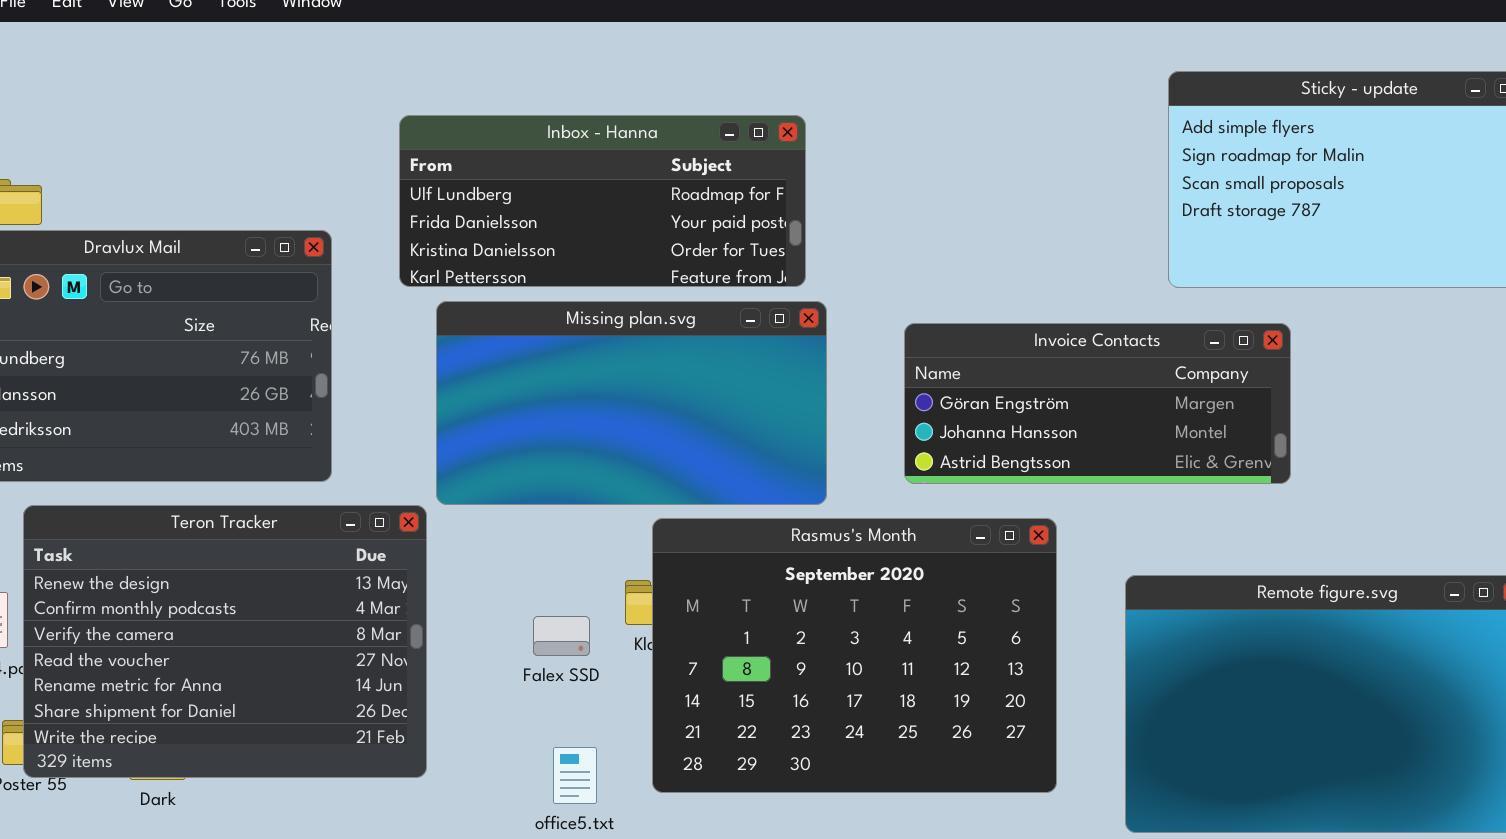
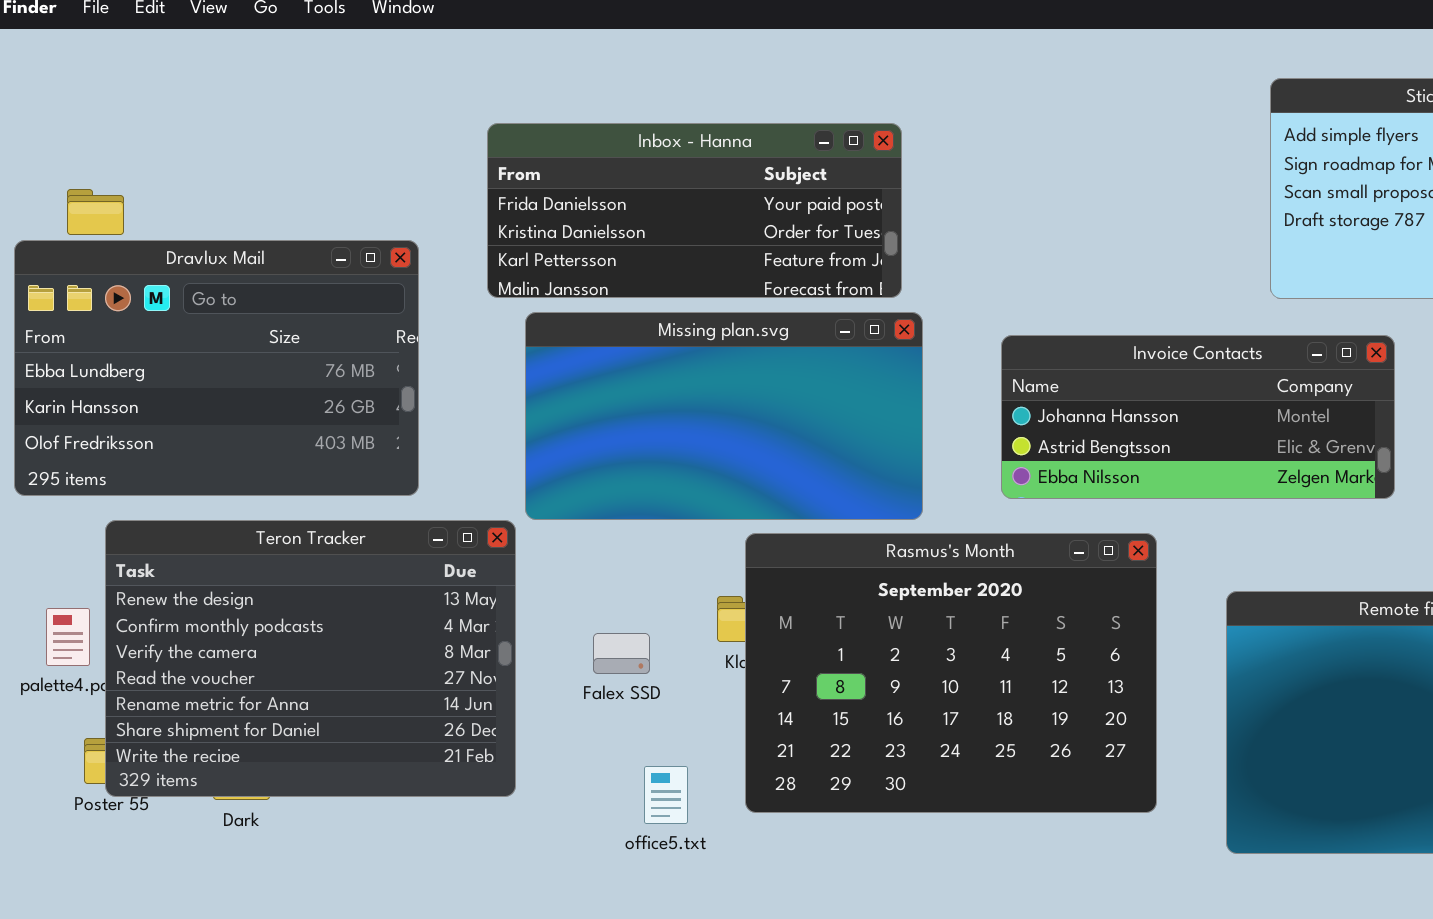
Inbox - Hanna: [399,115,806,287] -> [487,123,902,298], scrolled down 1 row
Invoice Contacts: [904,323,1291,484] -> [1001,335,1395,499], scrolled down 1 row
Falex SSD: [533,616,590,656] -> [593,633,650,674], moved

